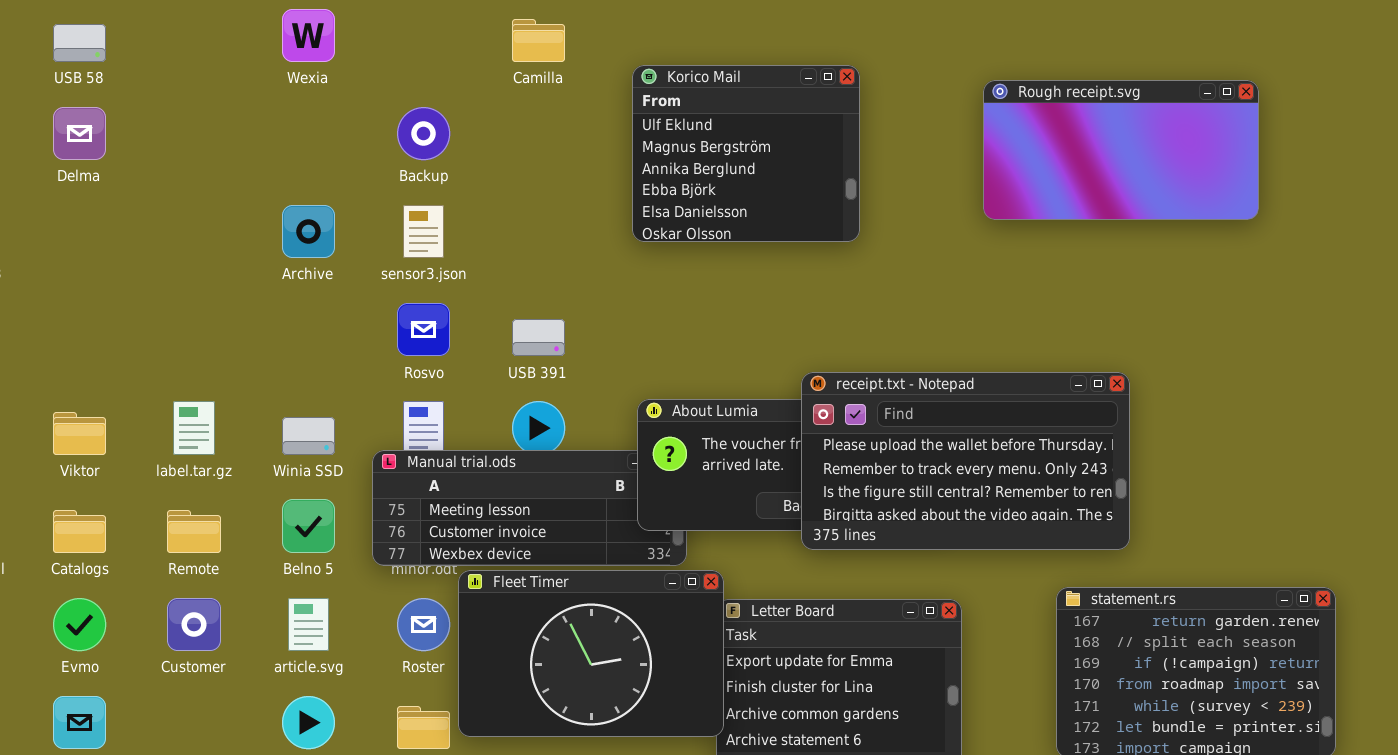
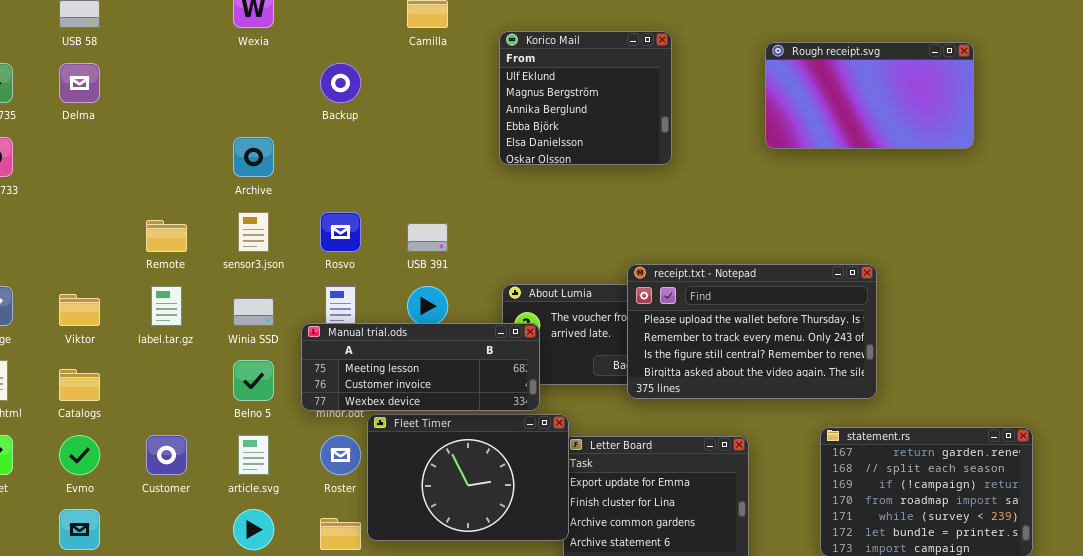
sensor3.json: [403,205,444,258] -> [238,212,269,252], moved
Manual trial.ods: [372,450,687,566] -> [301,323,540,411], raised
Remote: [167,510,221,553] -> [146,220,187,252], moved

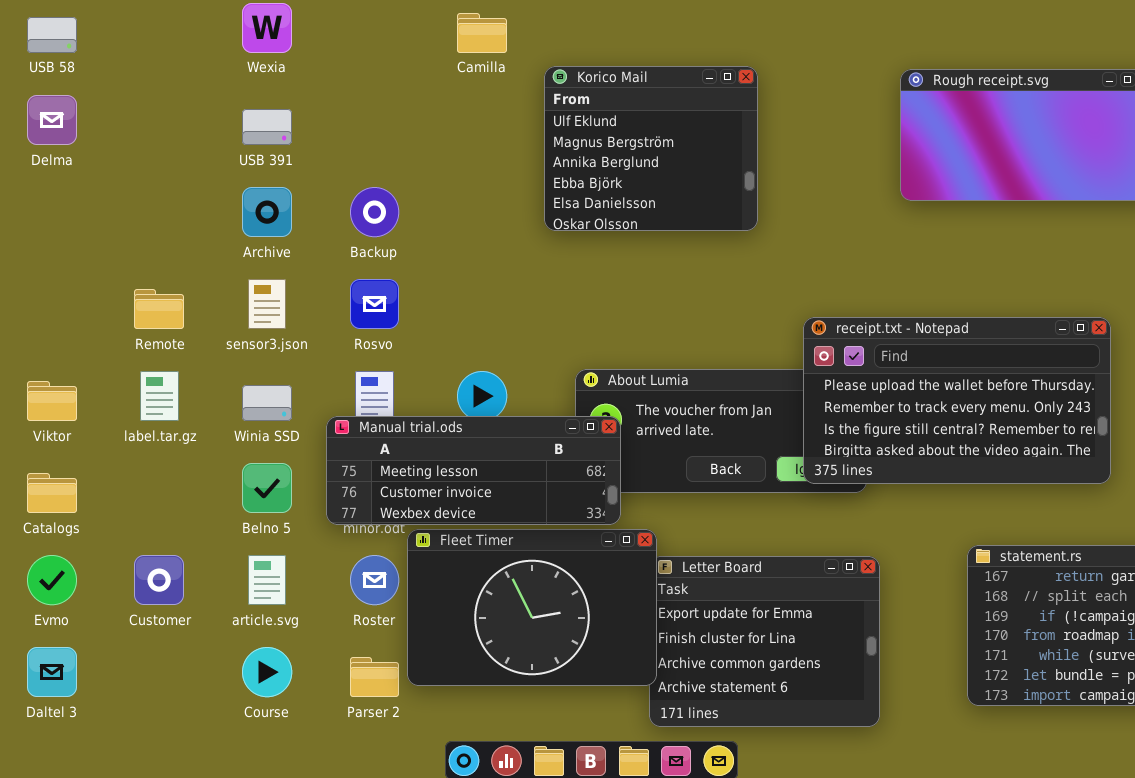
Korico Mail: [499,31,672,165] -> [544,66,758,231], moved
Backup: [320,63,361,103] -> [350,187,399,237], moved
USB 391: [407,223,448,252] -> [242,109,292,145], moved
receipt.txt - Notepad: [627,264,877,399] -> [803,317,1111,484], moved

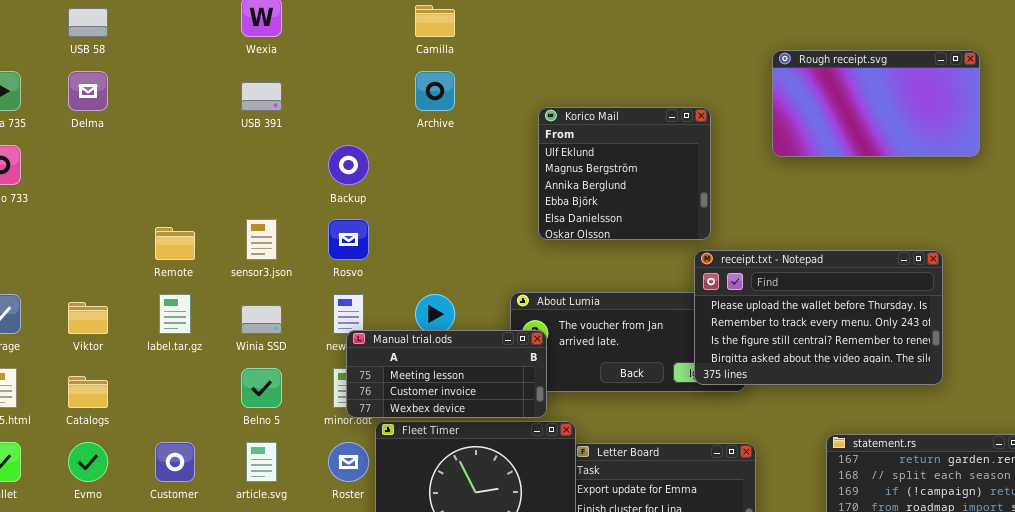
Korico Mail: [544,66,758,231] -> [538,107,711,240], moved
Archive: [242,187,292,237] -> [415,71,455,111], moved
Manual trial.ods: [326,416,621,525] -> [346,330,547,418], resized

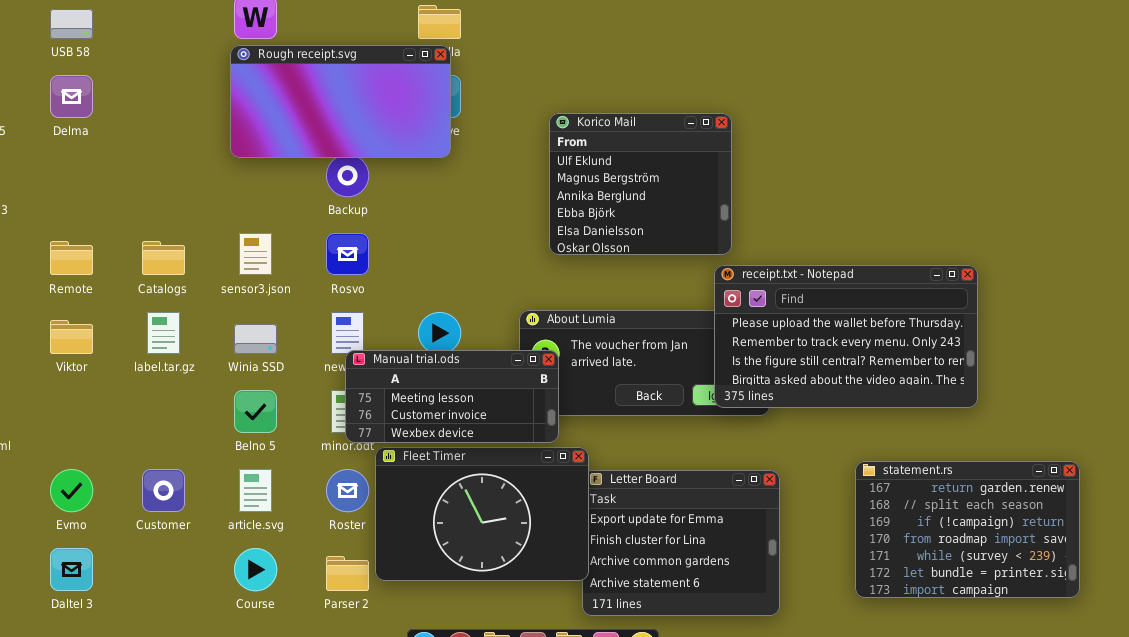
Rough receipt.svg: [772,50,980,157] -> [230,45,451,158], moved
Remote: [155,227,195,260] -> [50,241,93,275], moved
Catalogs: [68,376,108,408] -> [142,241,185,275], moved

